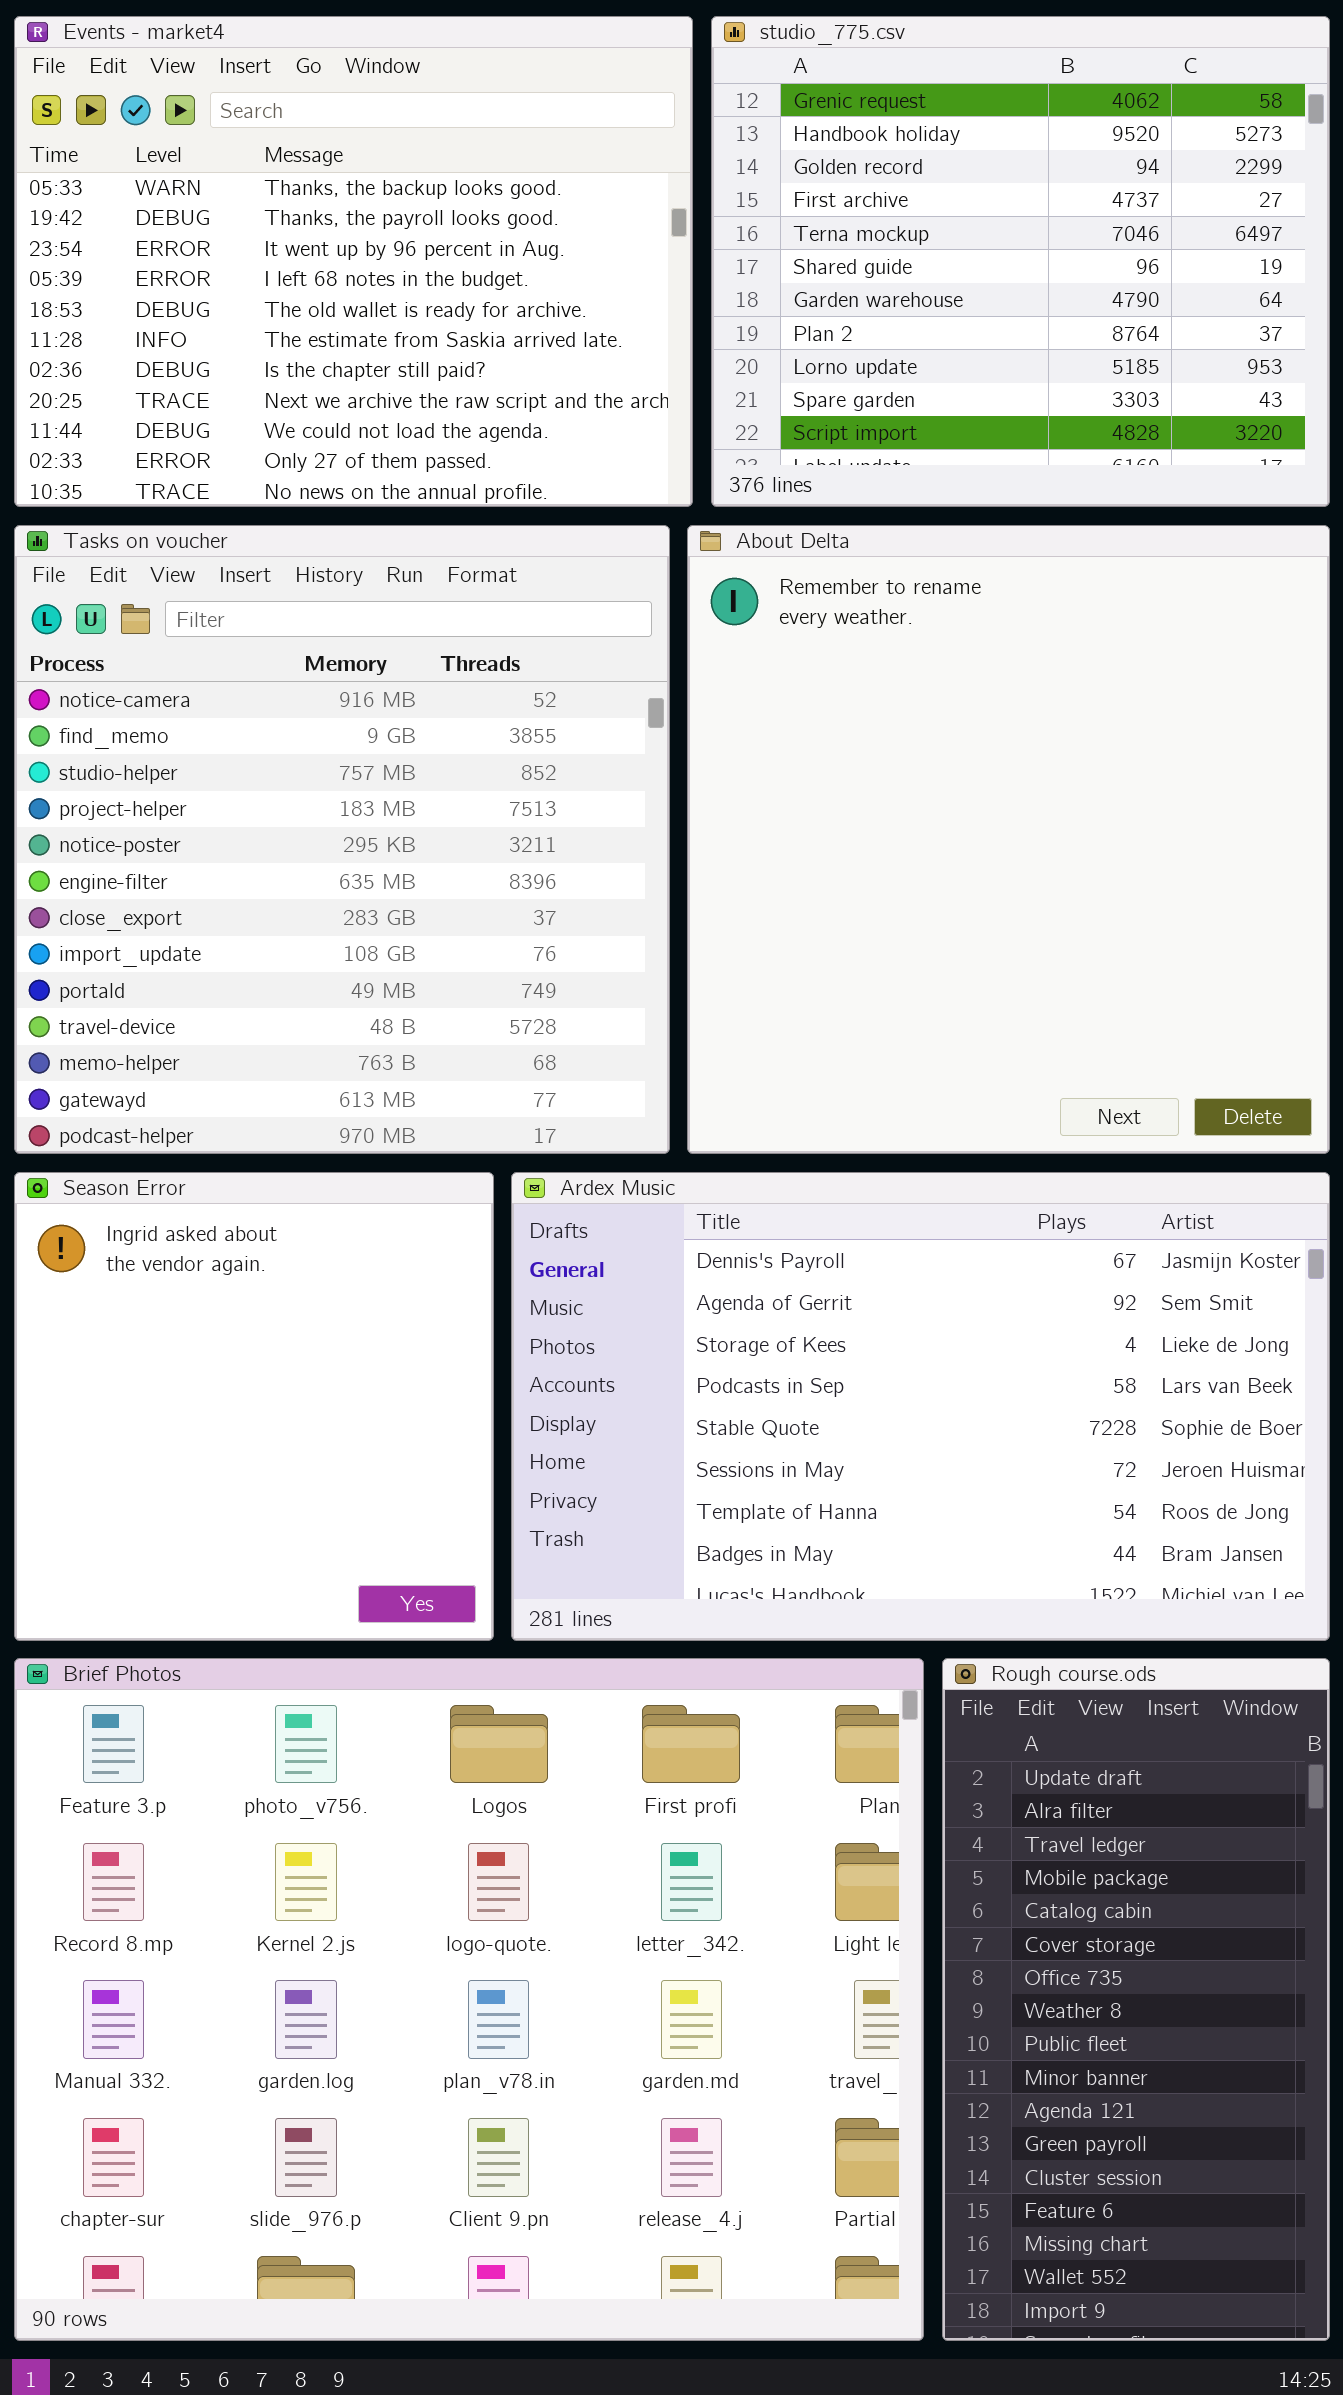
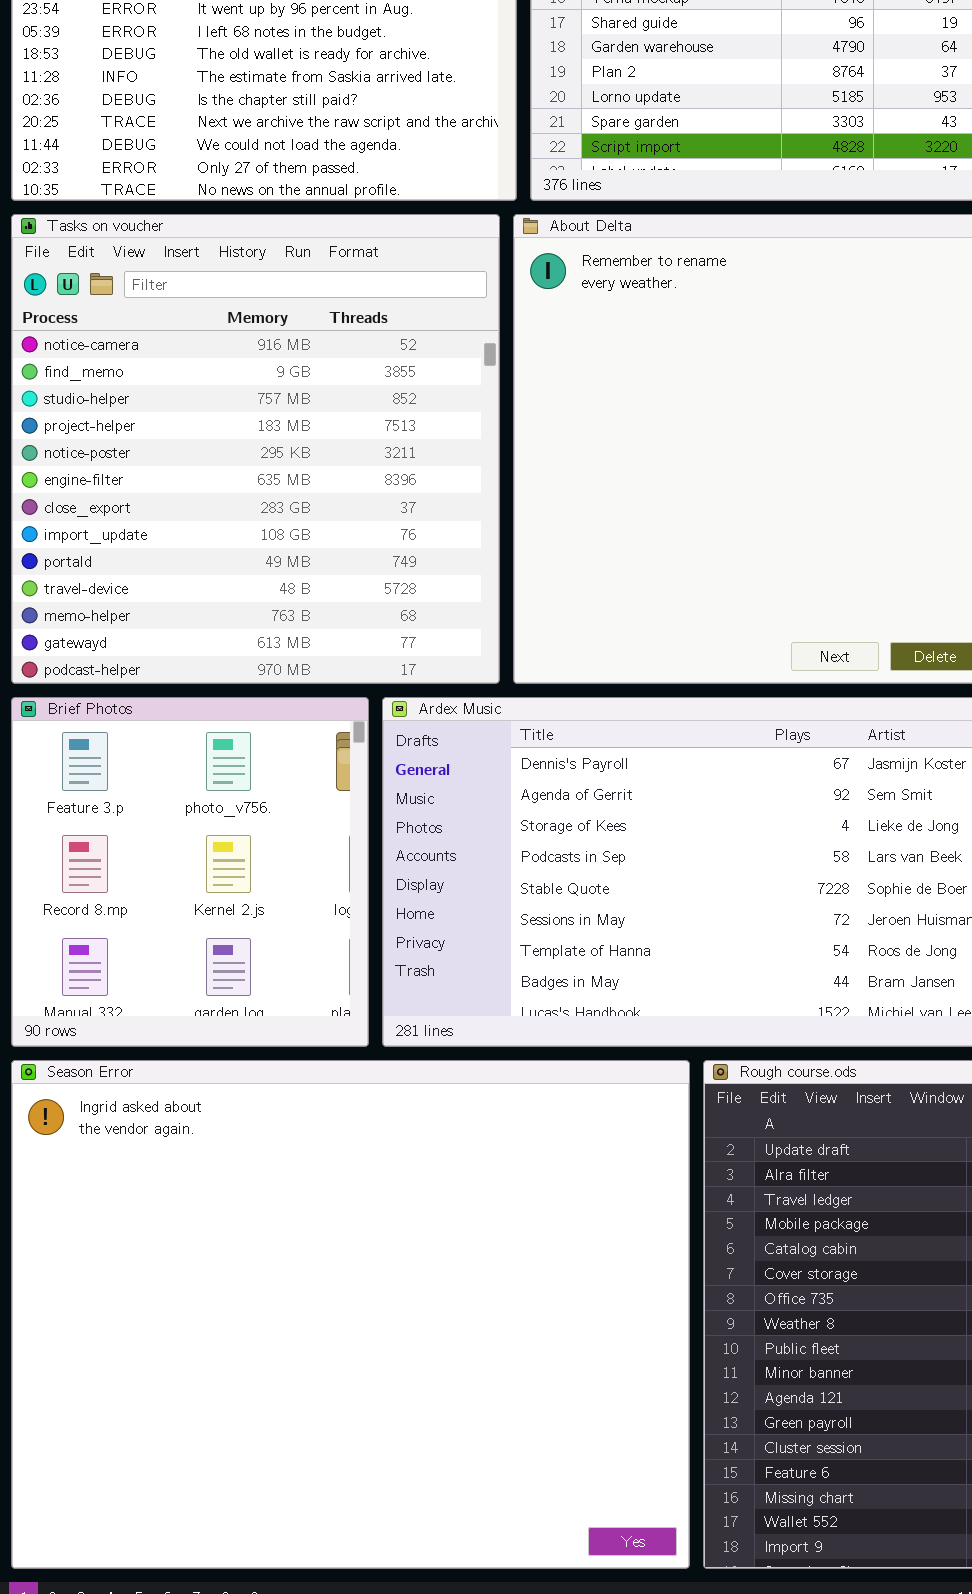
Season Error: [14,1172,494,1641] -> [11,1060,690,1569], moved, resized
Brief Photos: [14,1658,924,2341] -> [11,697,369,1047], moved, resized

